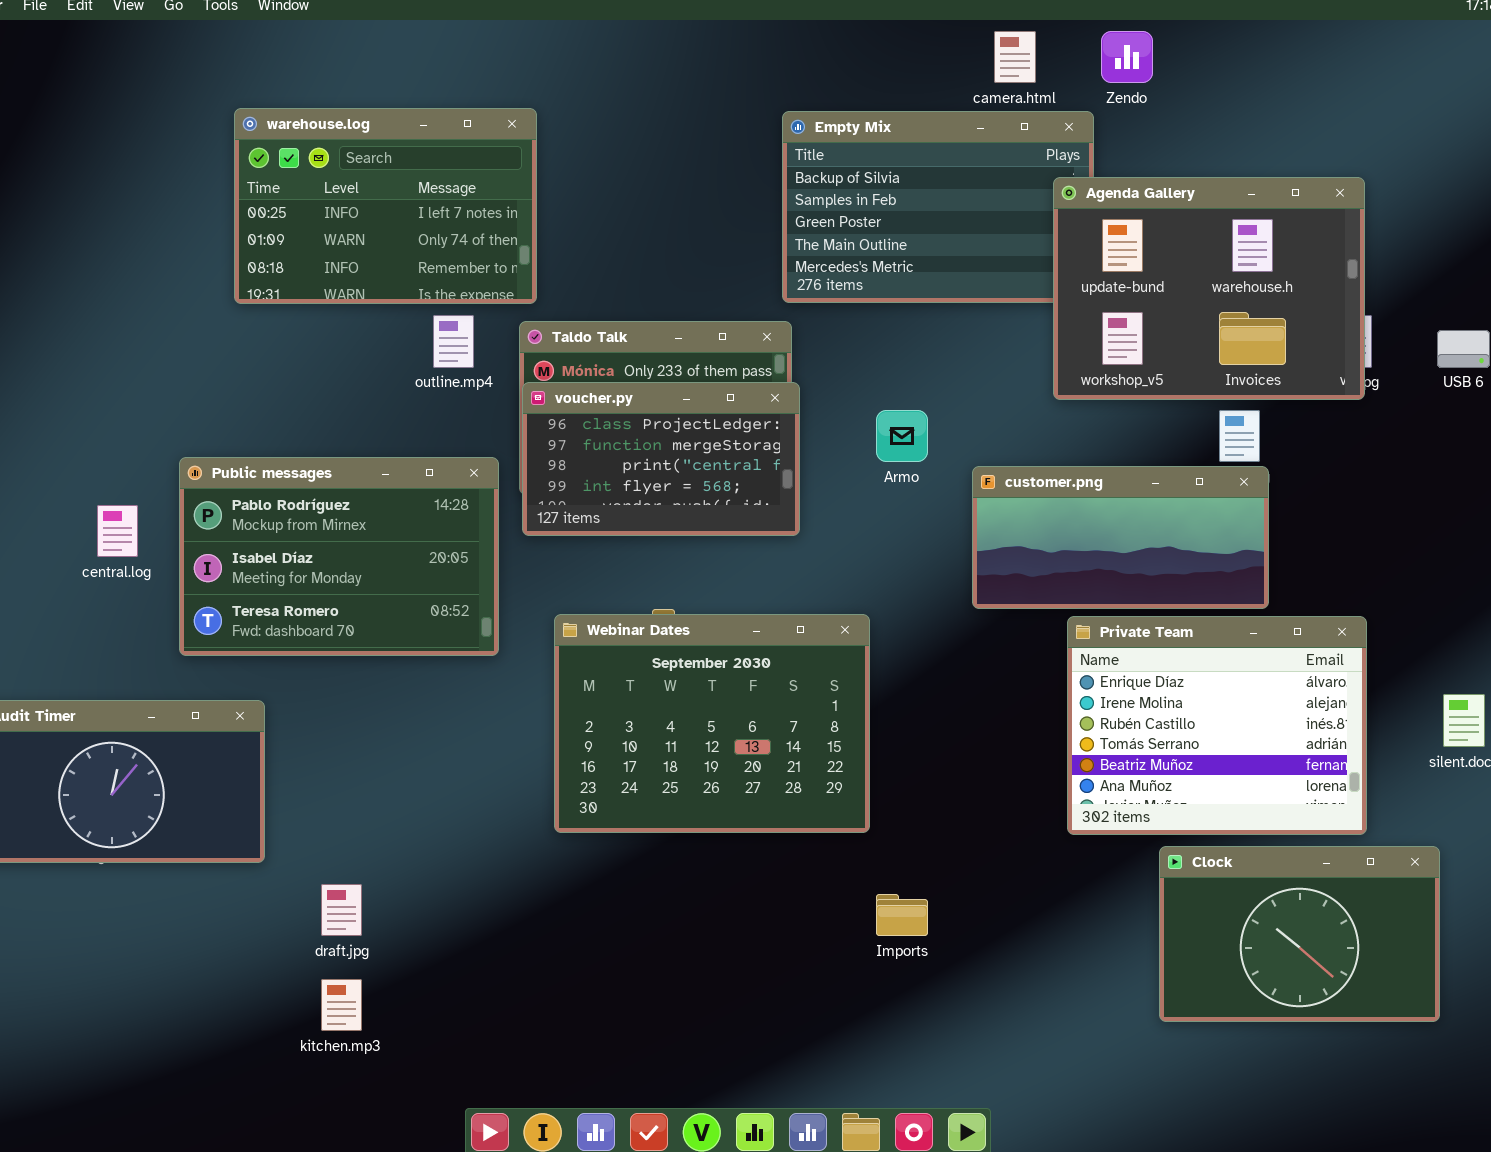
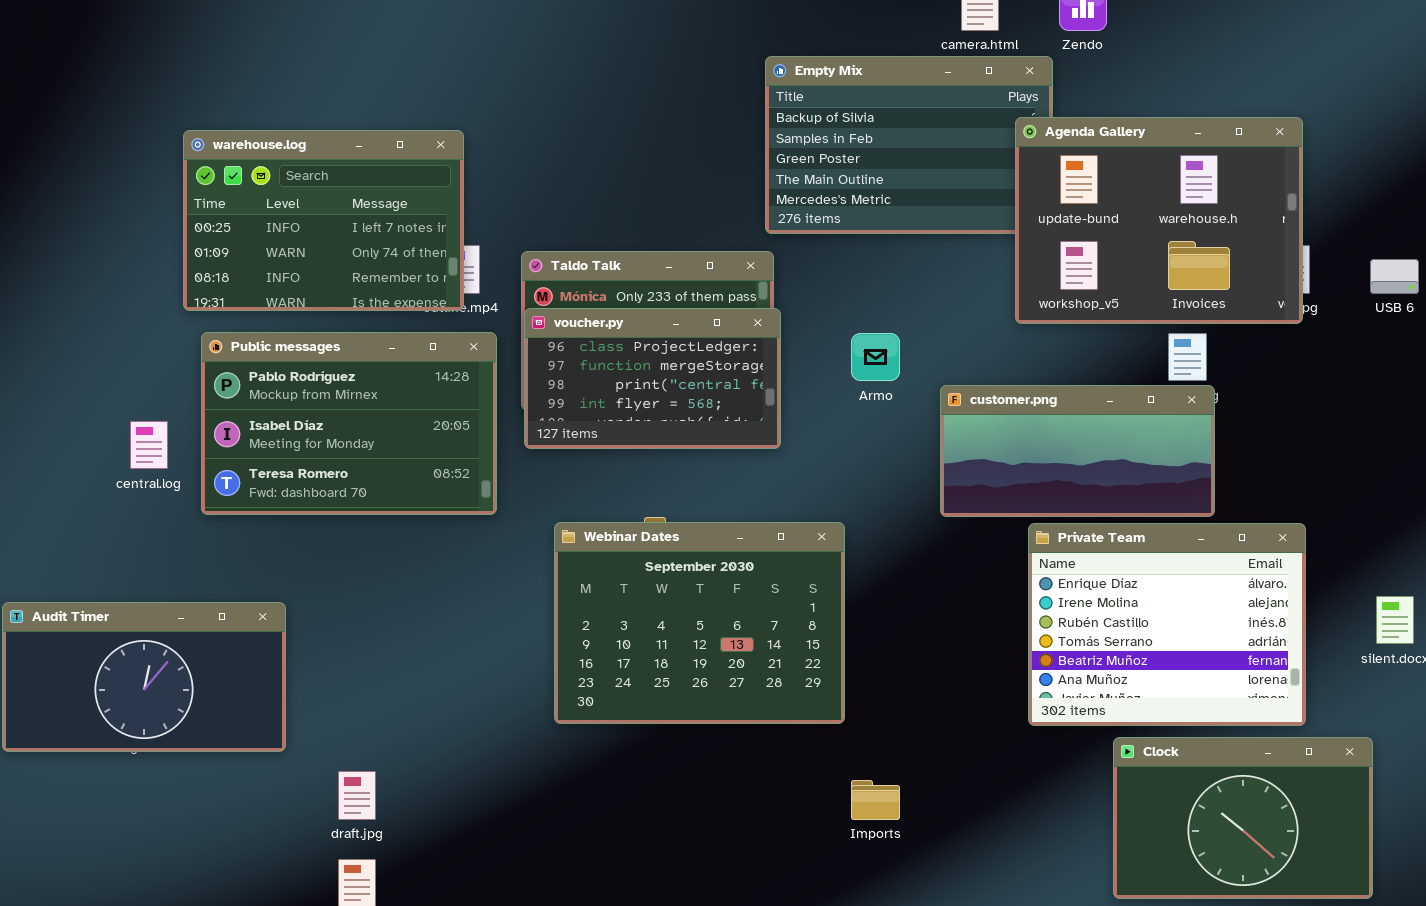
warehouse.log: [234,108,537,304] -> [183,130,464,311], moved
Public messages: [179,457,499,656] -> [201,332,497,515], moved

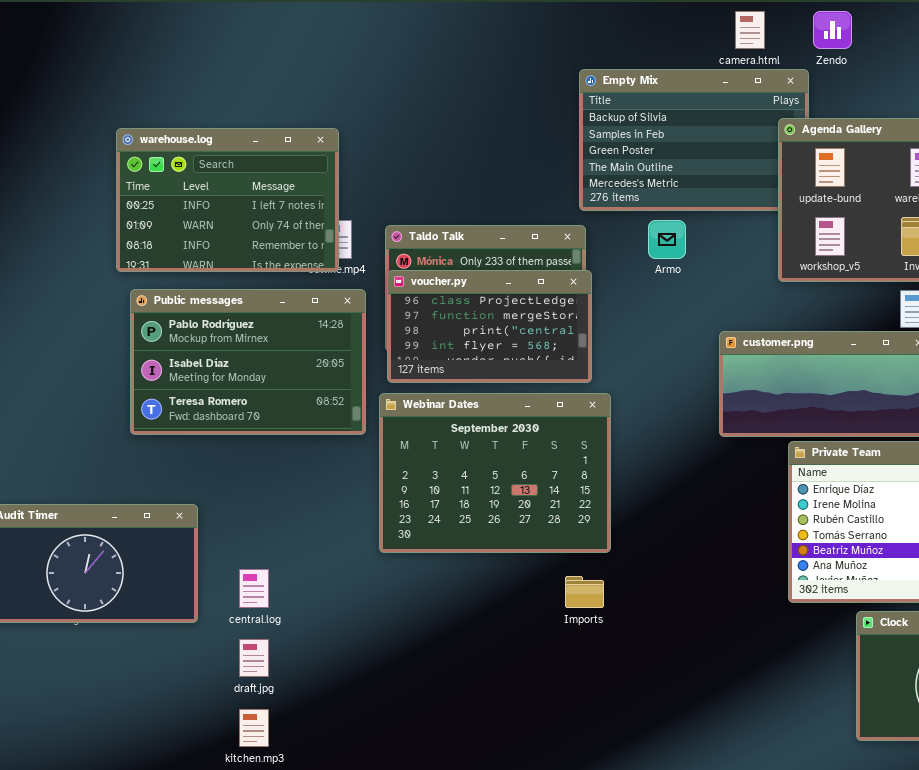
Armo: [851,333,900,381] -> [648,220,686,259], moved
central.log: [130,421,168,469] -> [239,569,269,608], moved
Webinar Dates: [554,522,845,724] -> [379,393,611,553], moved
Imports: [851,780,900,820] -> [565,576,604,608], moved

